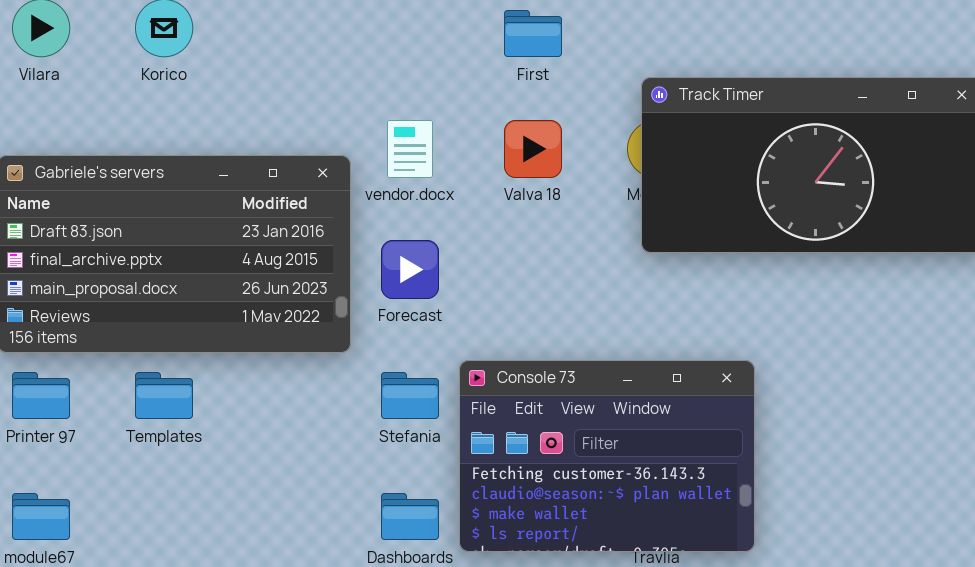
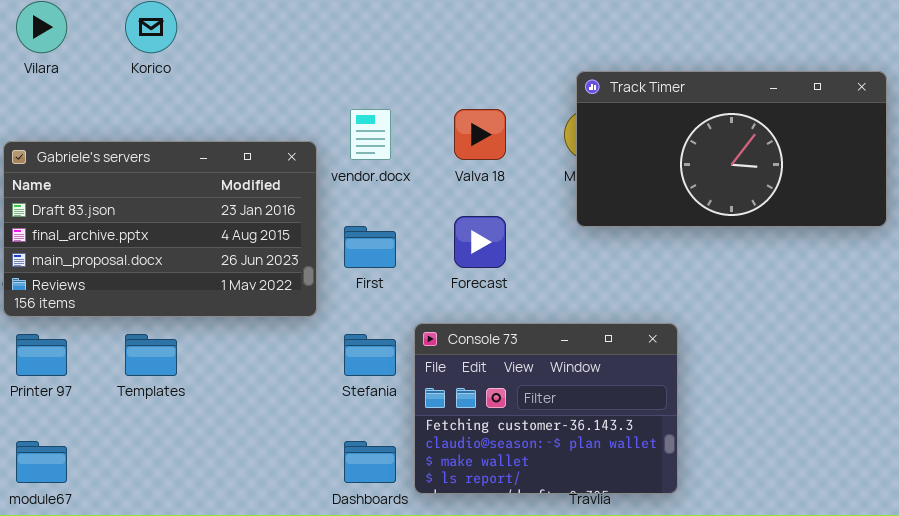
First: [504,10,562,57] -> [344,226,396,268], moved
Forecast: [381,240,439,299] -> [454,216,506,268], moved

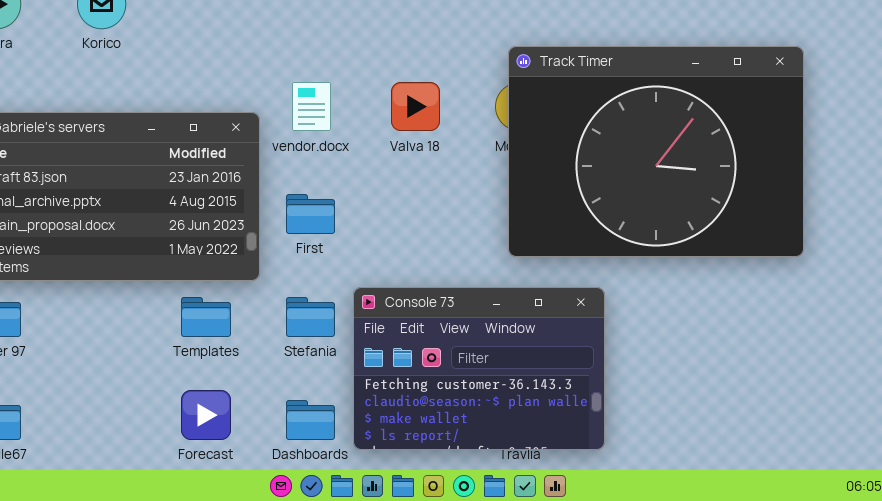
Track Timer: [576,71,887,227] -> [508,46,804,257], resized
Forecast: [454,216,506,268] -> [181,390,231,440], moved
Templates: [125,334,177,376] -> [181,297,231,337], moved

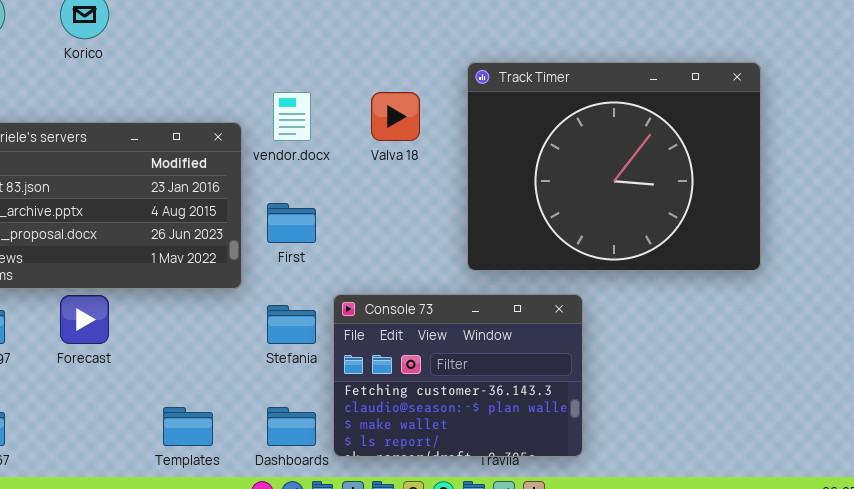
Track Timer: [508,46,804,257] -> [467,62,761,271], moved
Templates: [181,297,231,337] -> [163,407,213,446], moved
Forecast: [181,390,231,440] -> [60,295,109,344], moved

